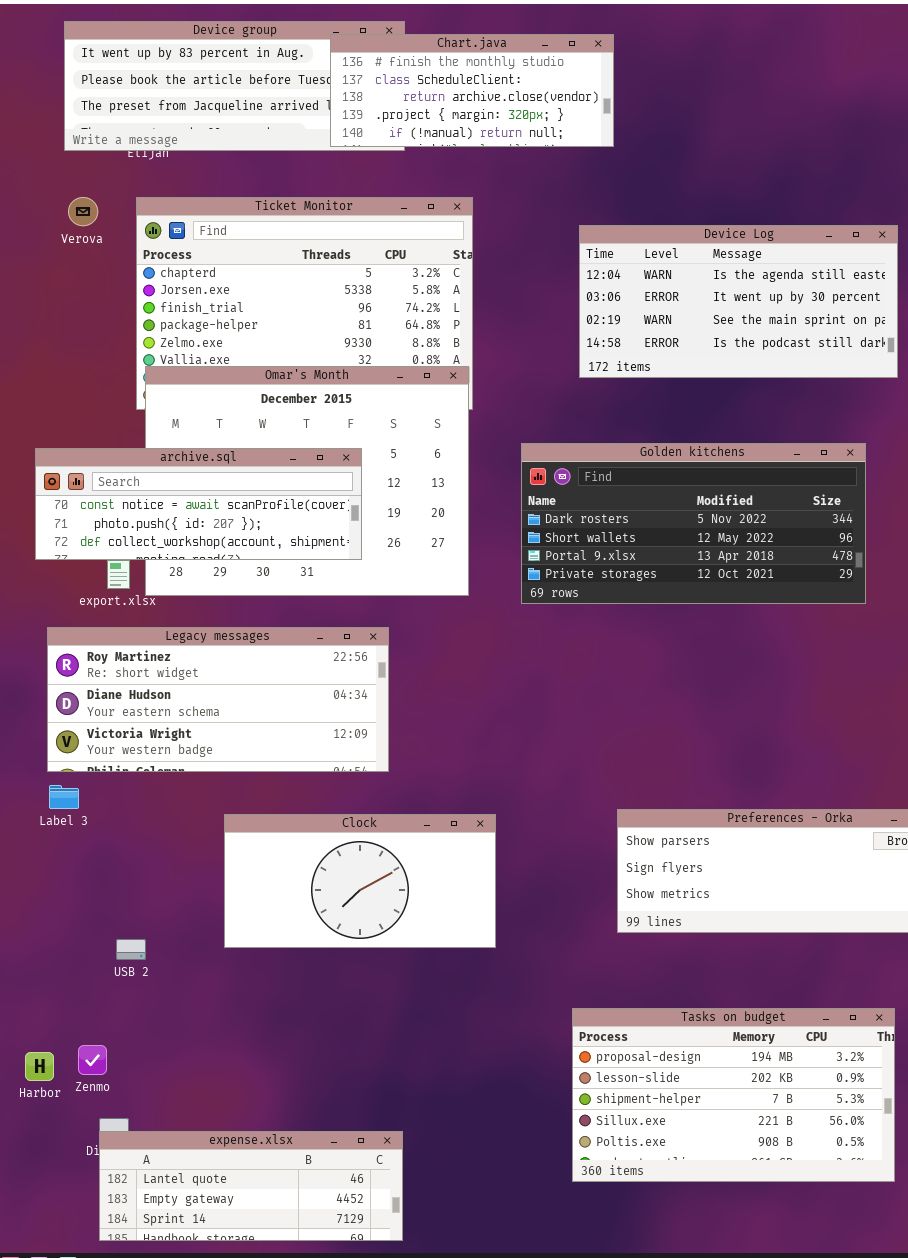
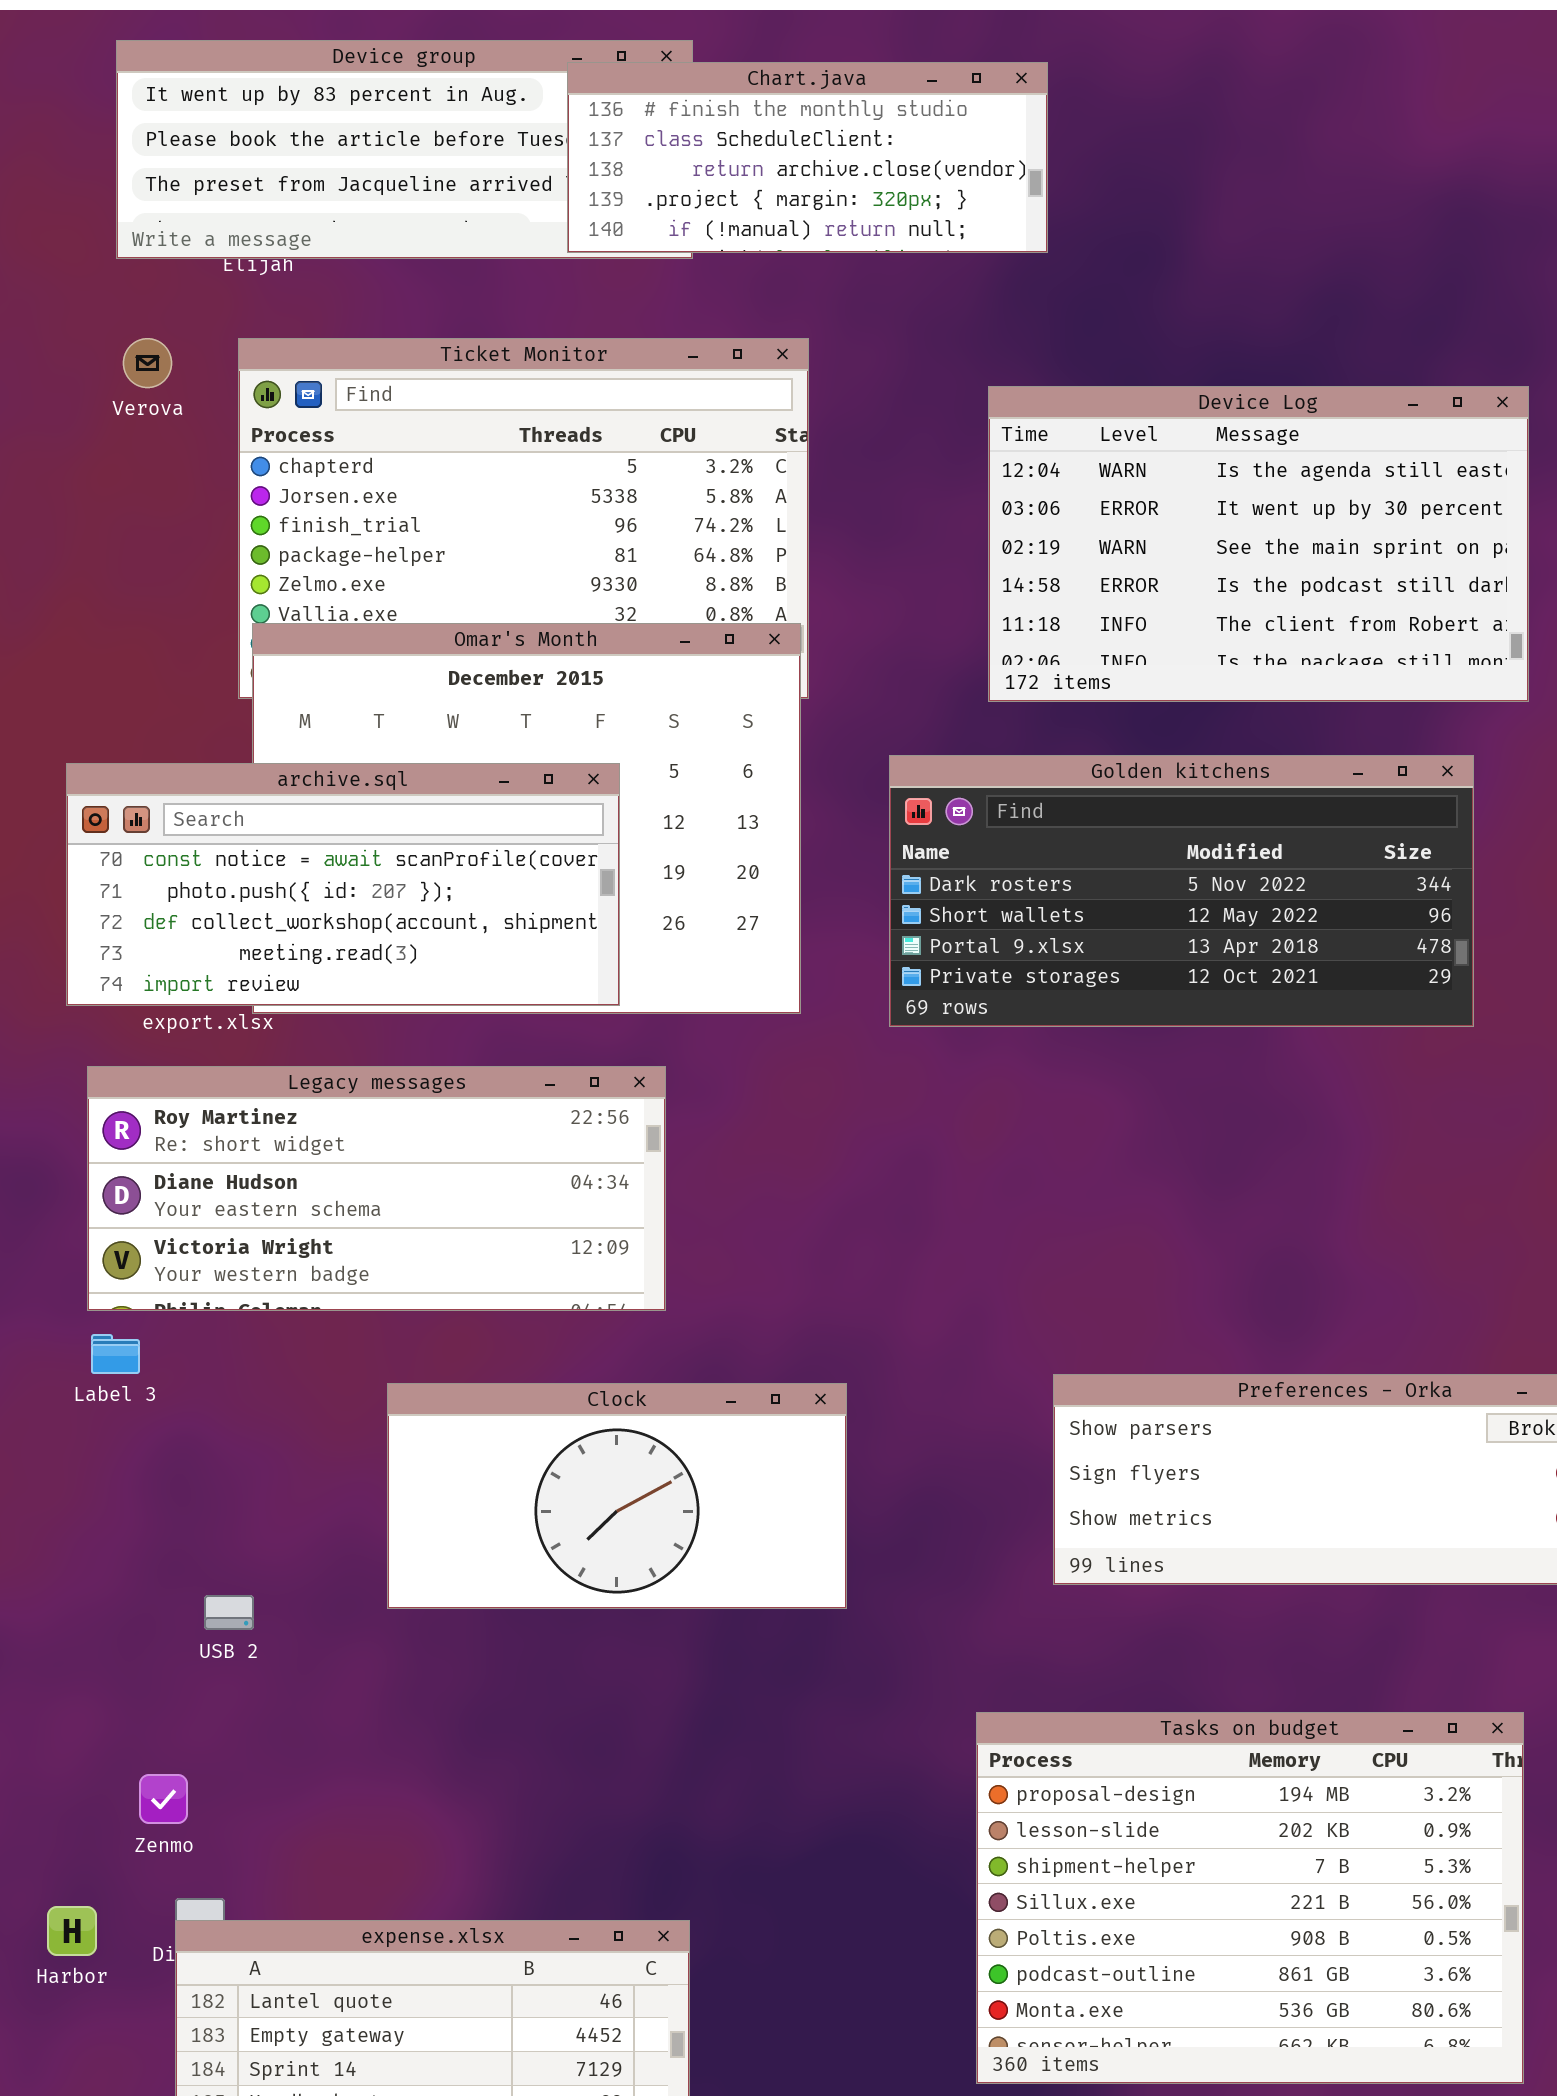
Device Log: [579,225,898,378] -> [988,386,1529,702], resized
archive.sql: [35,448,362,560] -> [66,763,620,1006], resized
Tasks on budget: [572,1008,895,1182] -> [976,1712,1524,2084], resized
Harbor: [25,1052,54,1081] -> [47,1906,97,1956], moved

